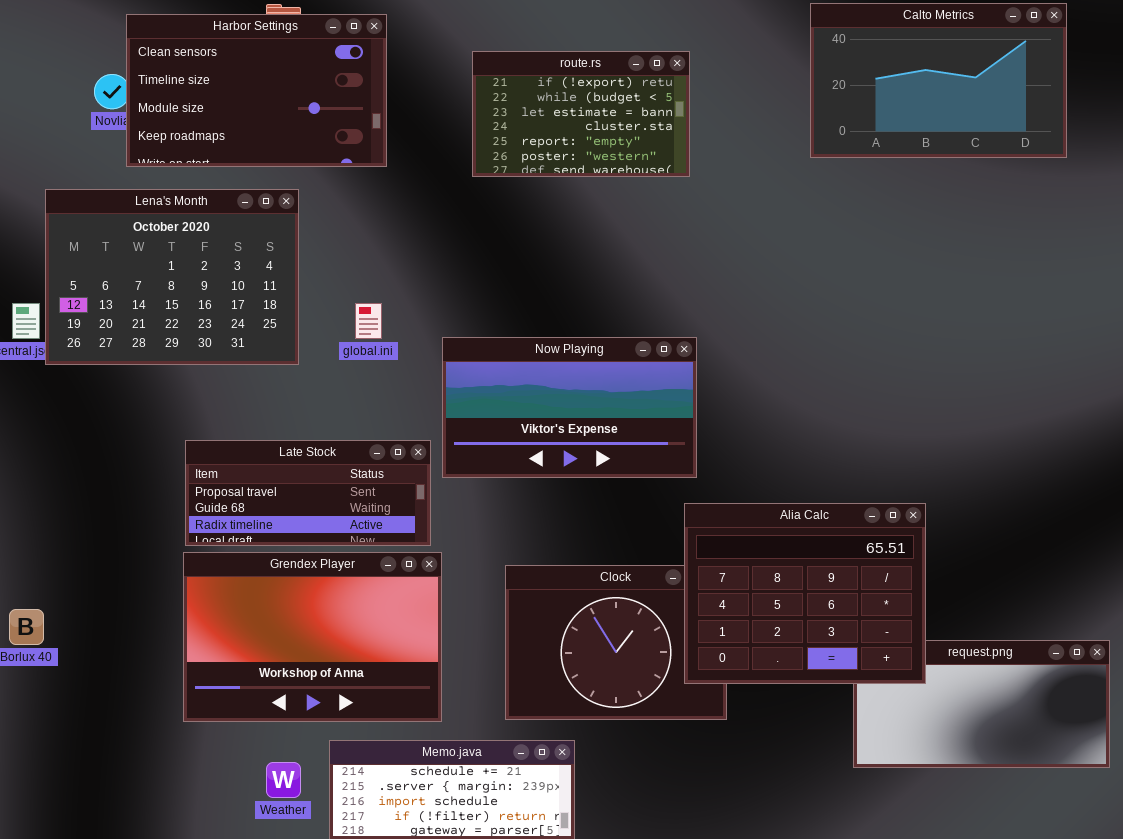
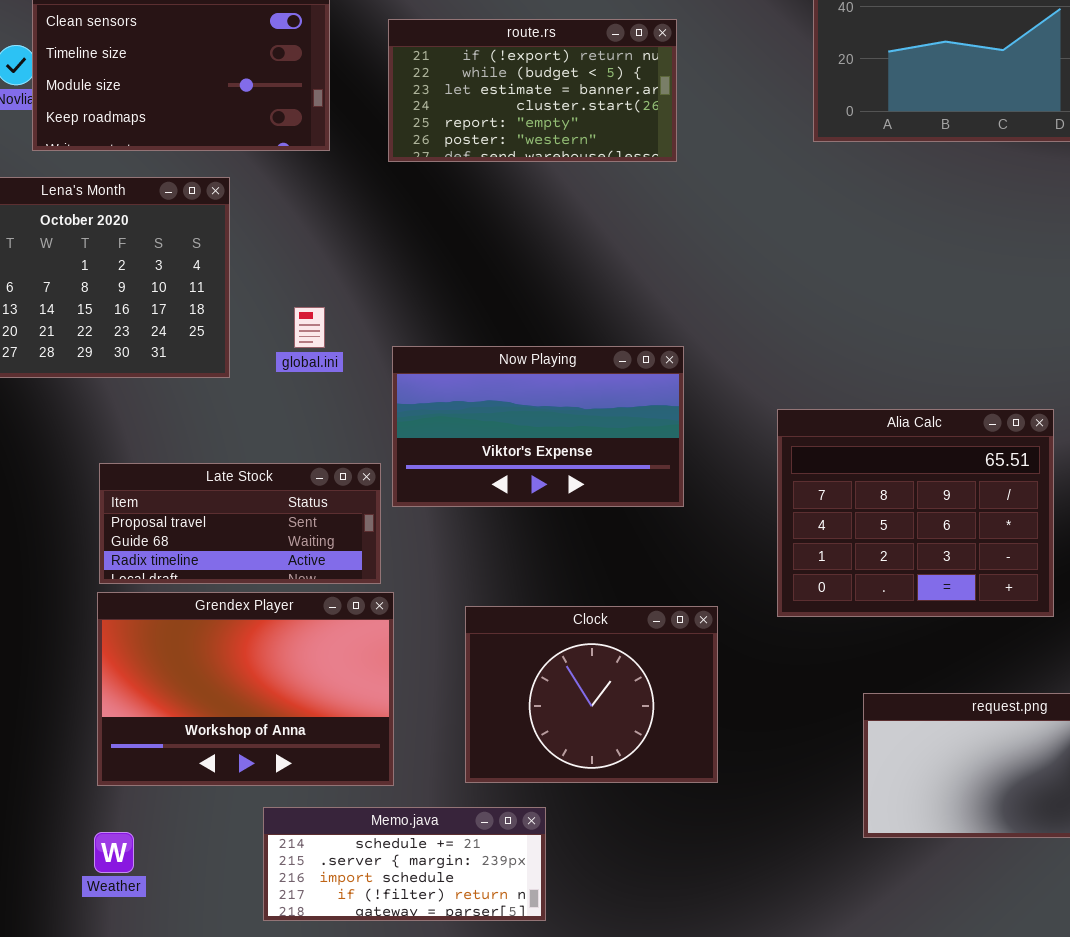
route.rs: [472,51,690,177] -> [388,19,677,162], resized
Alia Calc: [684,503,926,684] -> [777,409,1054,617], moved
Weather: [266,762,301,798] -> [94,832,134,873], moved

